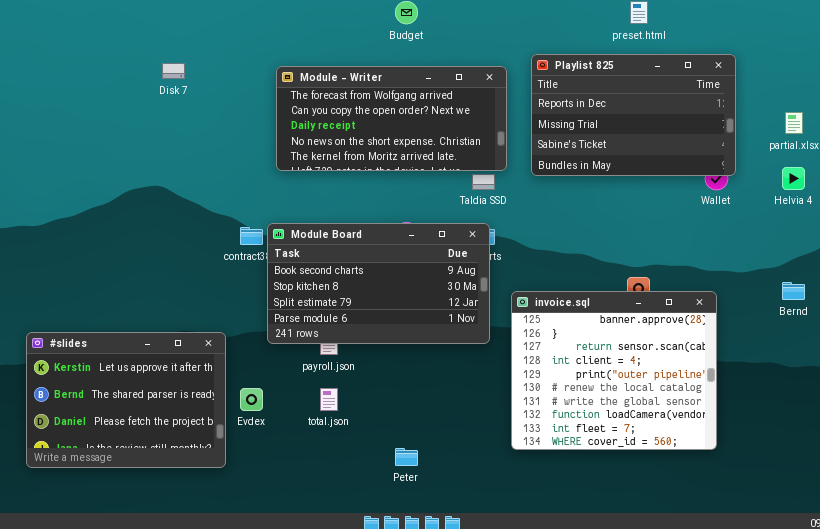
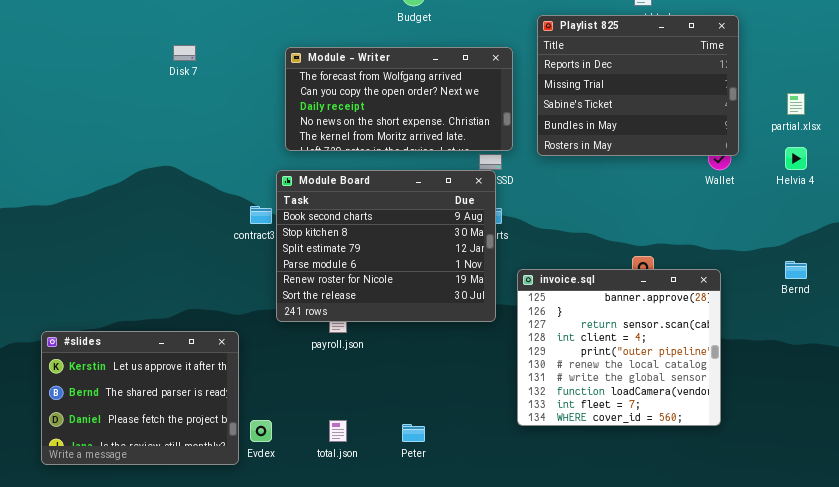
Playlist 825: [531,54,736,176] -> [537,15,739,156], resized
Module Board: [267,223,490,344] -> [276,170,496,322], resized
#slides: [26,332,226,468] -> [41,331,239,465], moved
Evdex: [240,388,263,411] -> [250,420,272,442], moved
total.json: [320,388,338,411] -> [329,420,347,442], moved

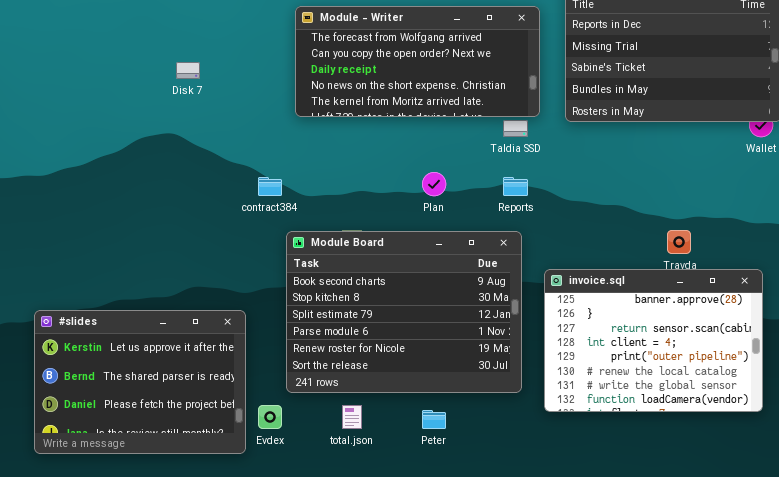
Disk 7: [173,45,196,61] -> [176,62,200,79], moved
Module Board: [276,170,496,322] -> [286,231,522,393], moved
invoice.sql: [517,269,721,426] -> [544,269,763,412], resized

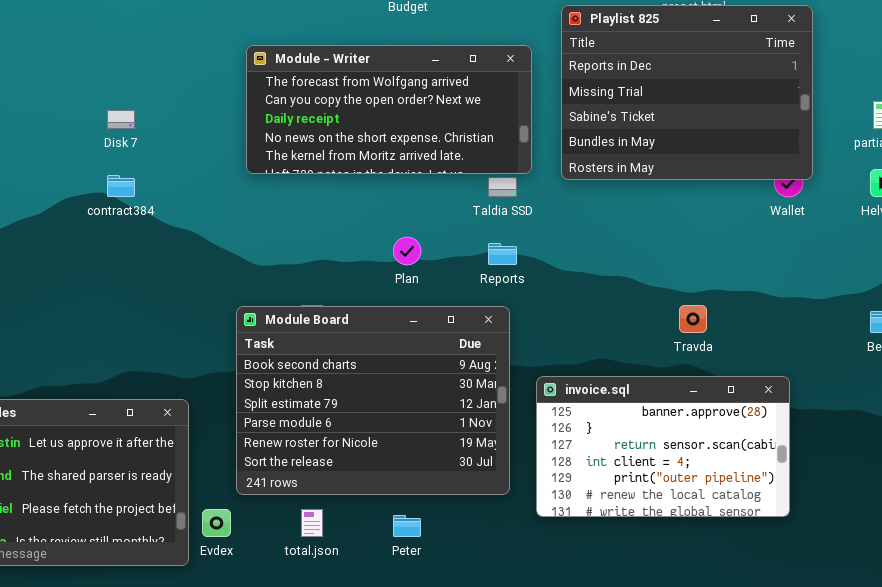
contract384: [258,177,282,196] -> [107,175,135,197], moved
invoice.sql: [544,269,763,412] -> [536,376,790,517], resized

